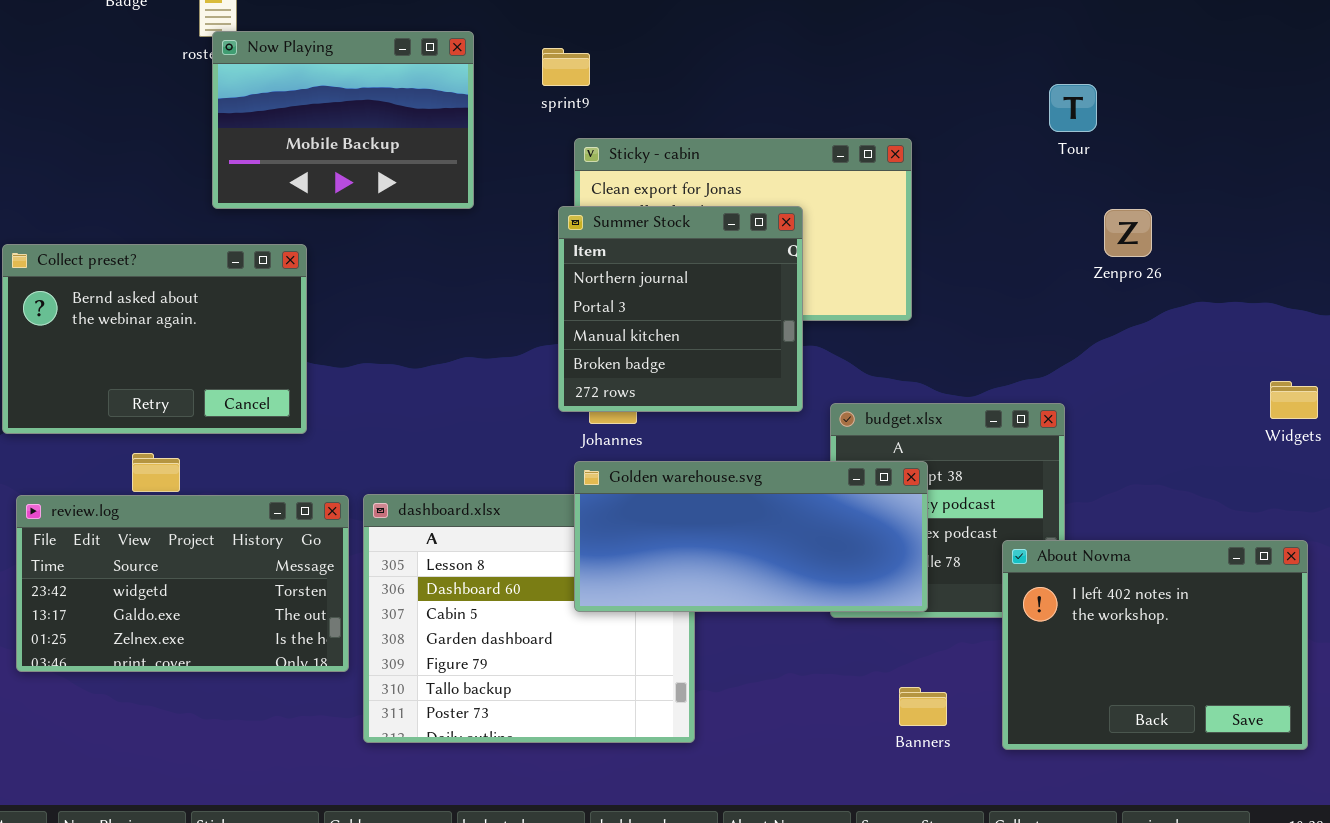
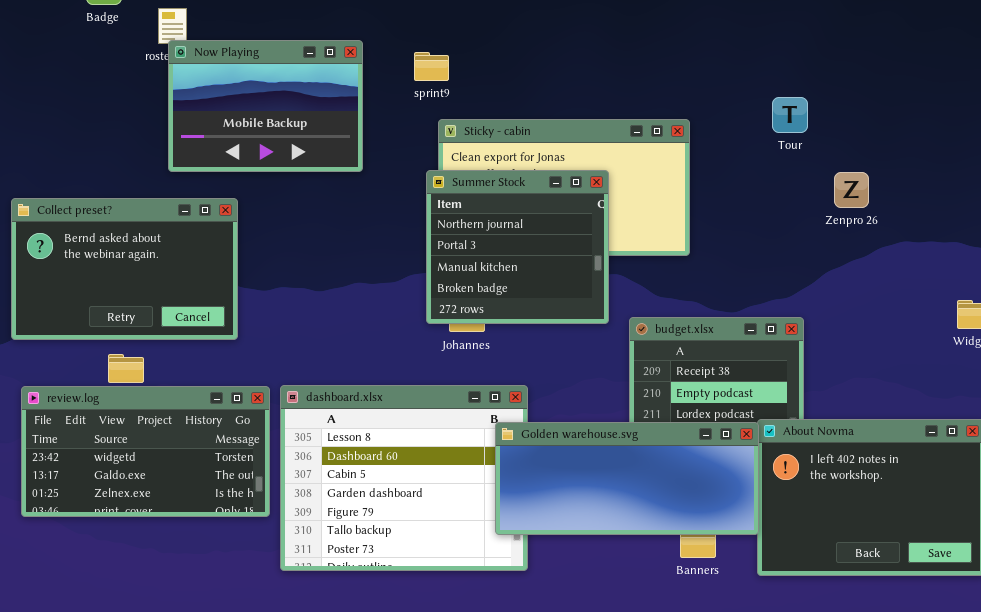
Tour: [1049,84,1097,132] -> [772,97,808,133], moved
Golden warehouse.svg: [574,461,928,612] -> [495,422,759,535], moved

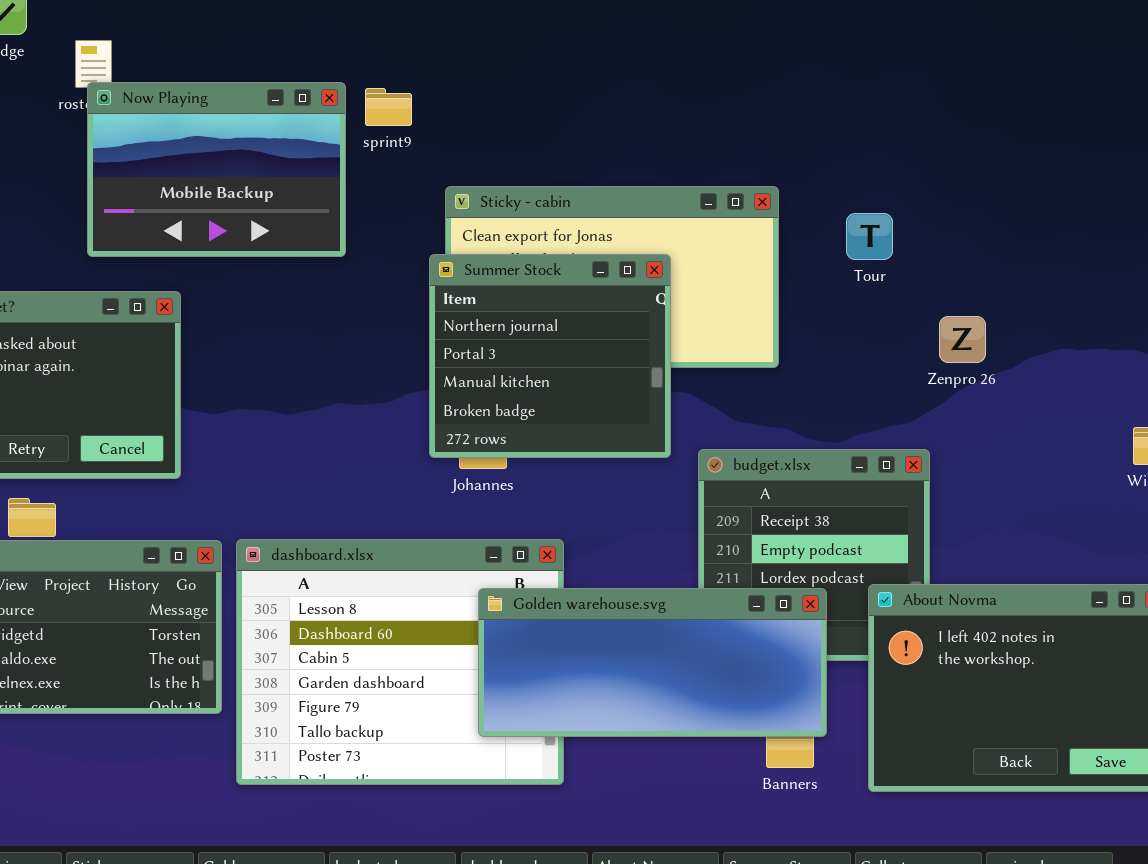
sprint9: [414,52,449,81] -> [365,88,412,126], moved
Tour: [772,97,808,133] -> [846,213,893,260], moved
Zenpro 26: [834,172,869,208] -> [939,316,986,363], moved
Golden warehouse.svg: [495,422,759,535] -> [478,588,827,737], moved

